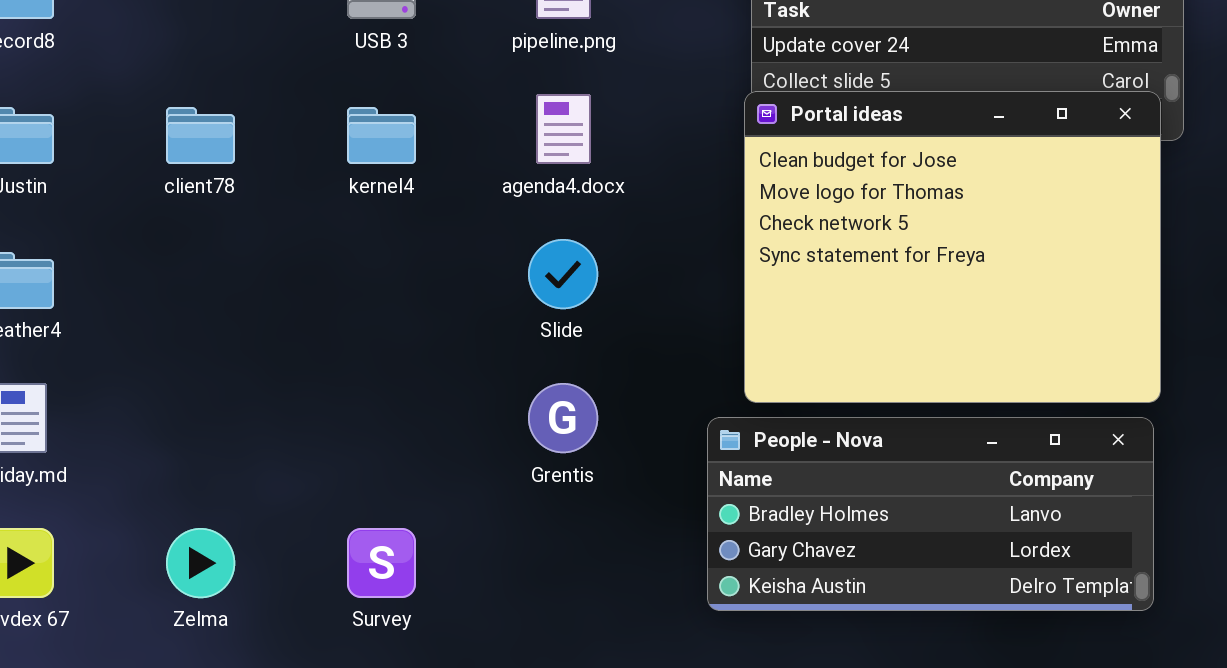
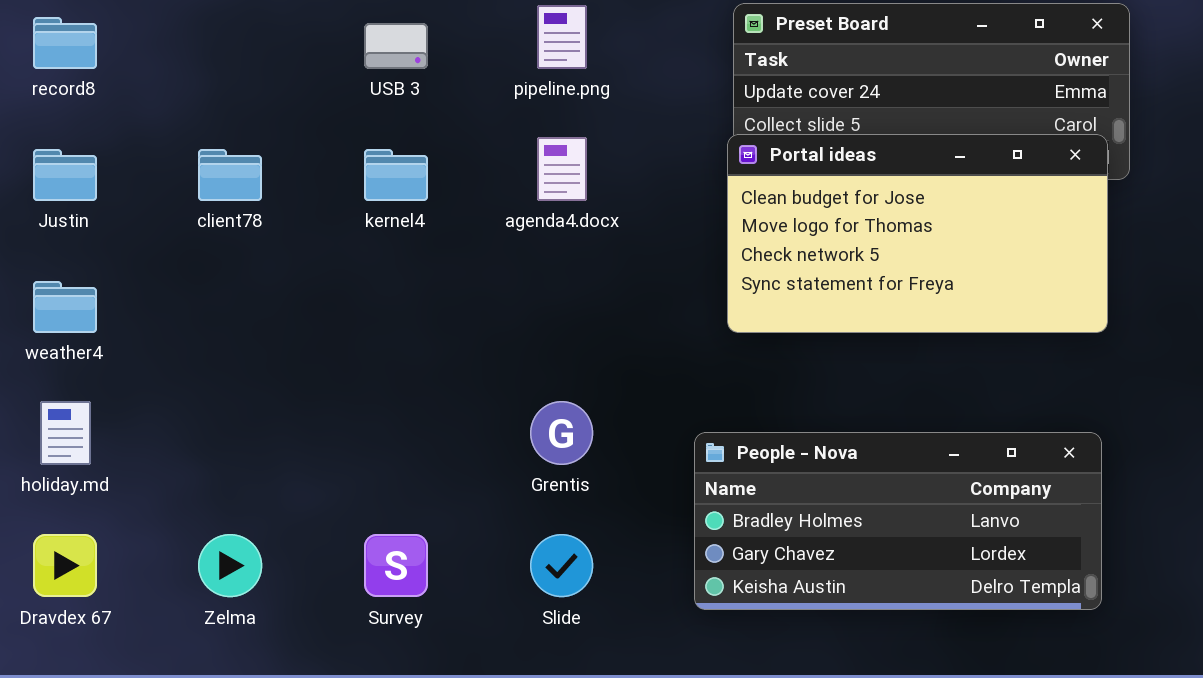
Portal ideas: [744,91,1161,403] -> [727,134,1108,333], resized
Slide: [528,239,598,309] -> [530,534,593,597], moved

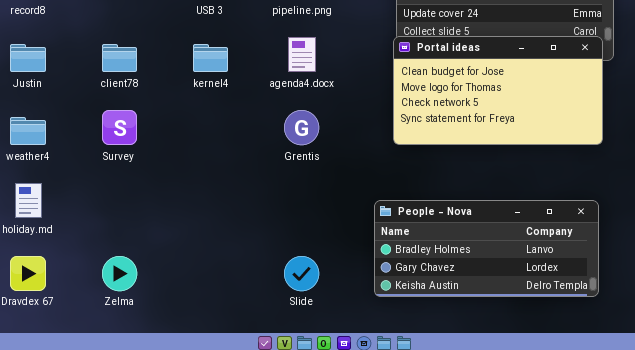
Grentis: [530,401,593,465] -> [284,110,319,145], moved
Survey: [364,534,428,597] -> [102,110,137,145], moved

